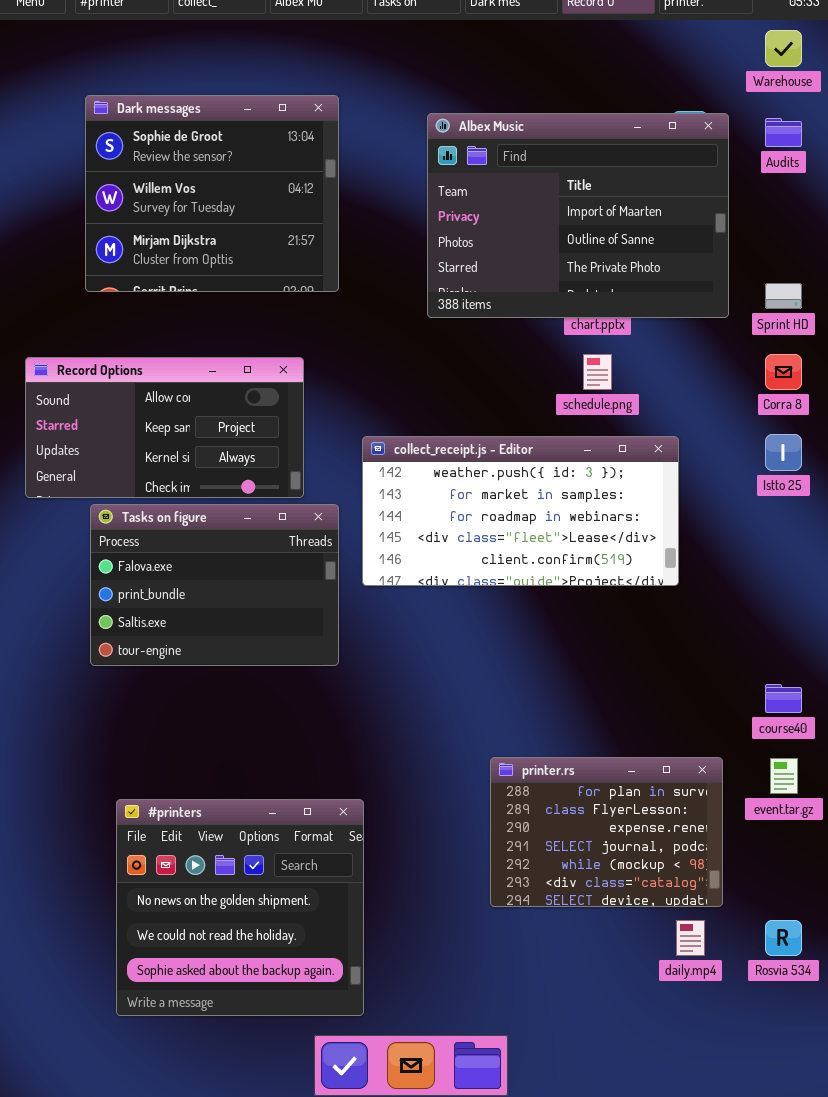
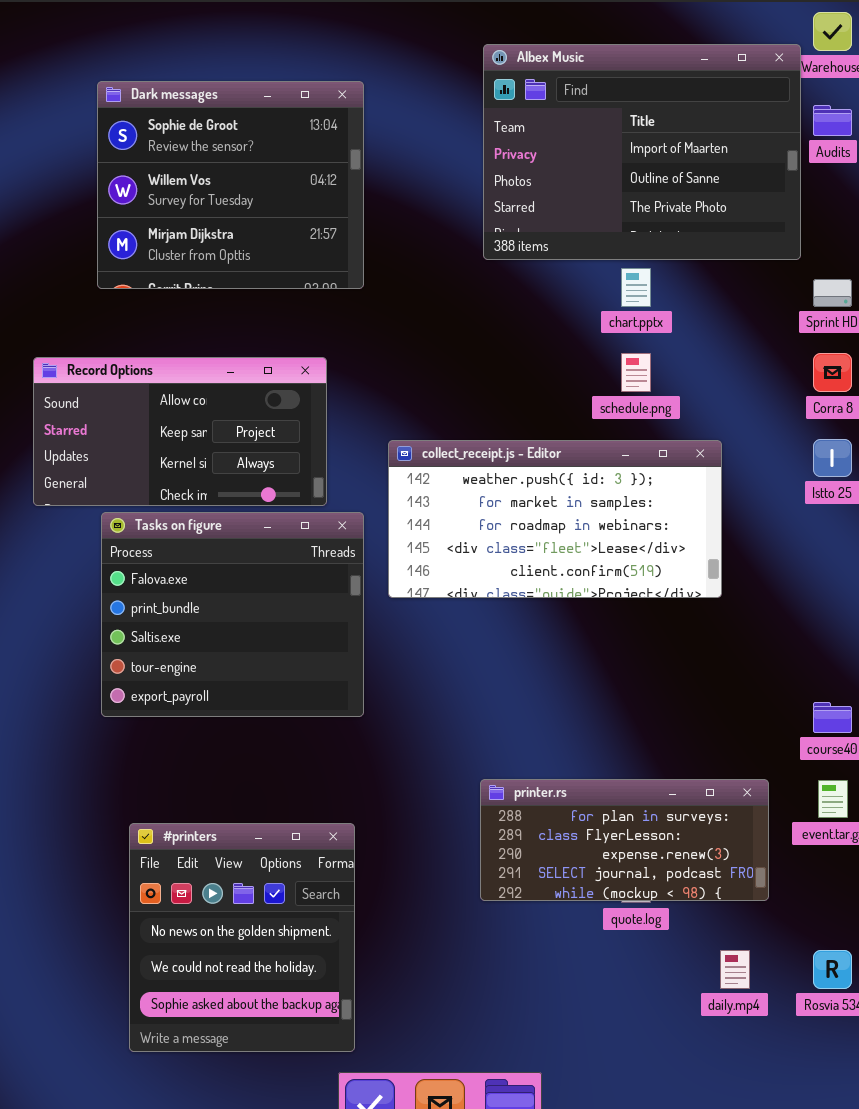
Albex Music: [427,113,729,318] -> [483,44,801,260], moved
Tasks on figure: [90,504,339,666] -> [101,512,364,717], resized
printer.rs: [490,757,723,907] -> [480,779,769,901], resized
#printers: [116,799,364,1016] -> [129,823,355,1052], resized

